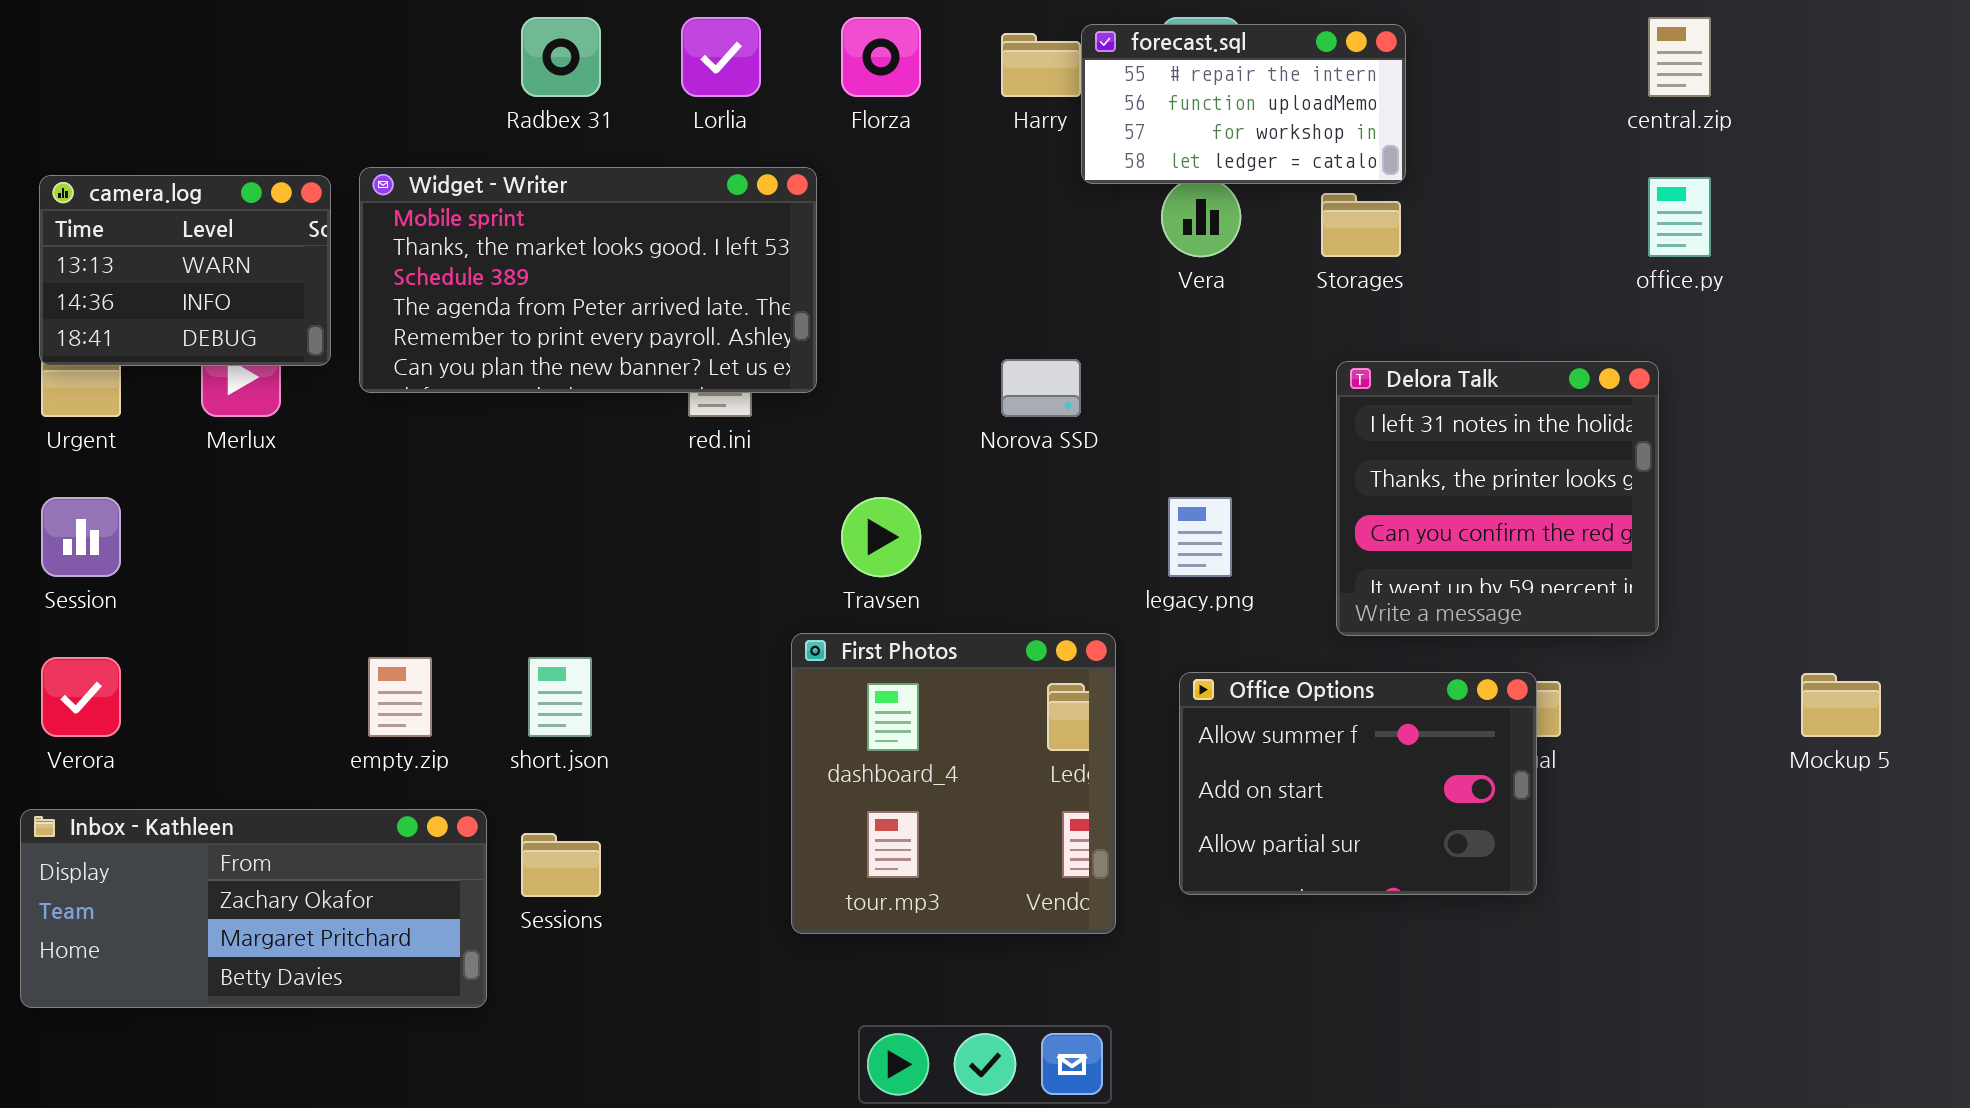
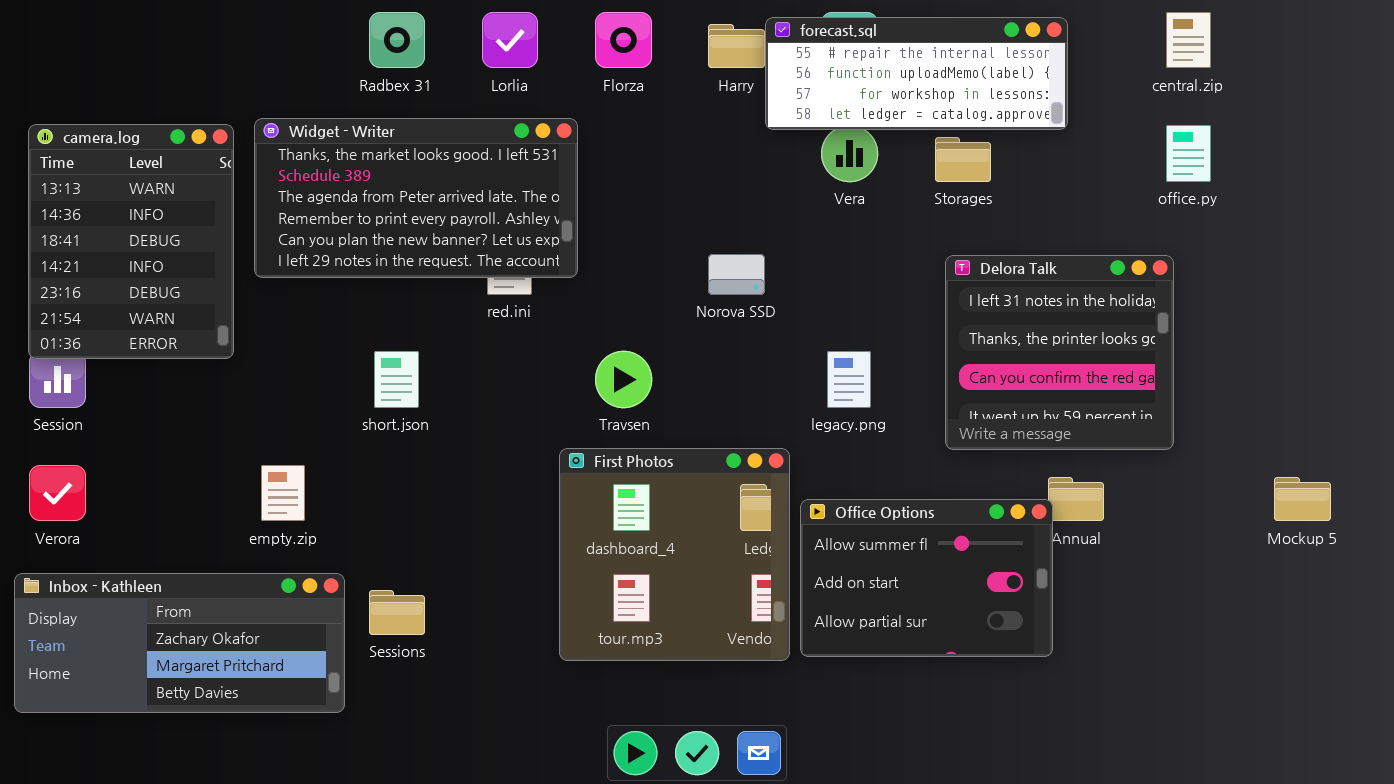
forecast.sql: [1081,24,1406,184] -> [765,17,1068,130], resized
Widget - Writer: [359,167,817,393] -> [254,118,578,278], scrolled down 1 row
camera.log: [39,175,331,366] -> [28,124,234,359], resized
short.json: [528,657,592,737] -> [374,351,419,408], moved
Office Options: [1179,672,1537,895] -> [800,499,1053,657], moved

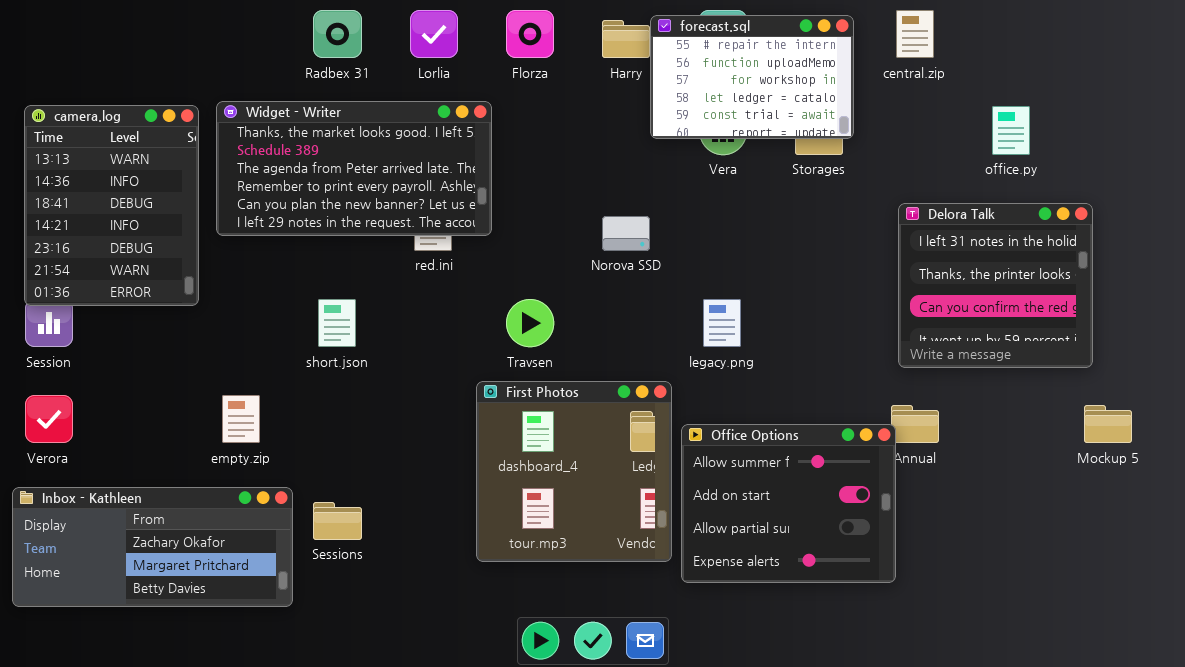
central.zip: [1166,12,1211,68] -> [896,10,934,58], moved
forecast.sql: [765,17,1068,130] -> [650,15,854,139], resized
Delora Talk: [945,255,1174,450] -> [898,203,1093,368], moved
Office Options: [800,499,1053,657] -> [681,424,896,583], resized

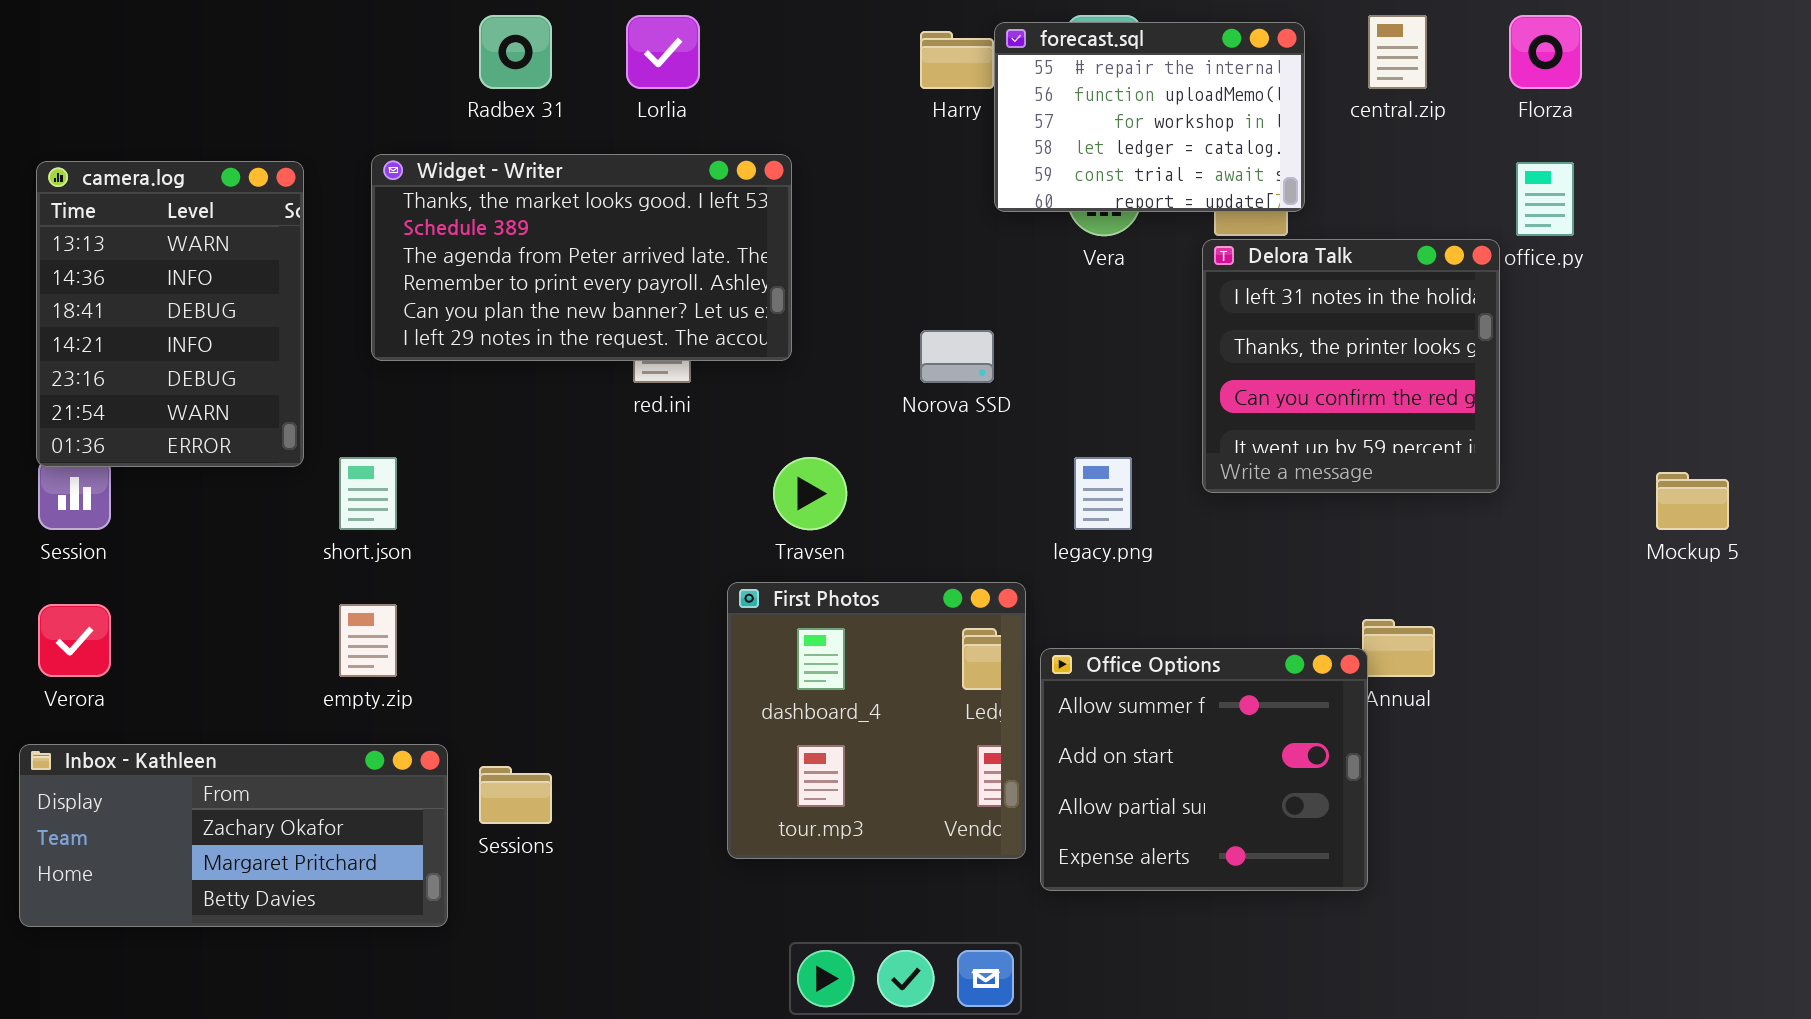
Florza: [506,10,554,58] -> [1509,15,1582,89], moved
Widget - Writer: [216,101,492,236] -> [371,154,792,361], moved
Delora Talk: [898,203,1093,368] -> [1202,239,1500,493], moved
short.json: [318,299,356,347] -> [339,457,397,530], moved
Mockup 5: [1084,405,1132,443] -> [1656,472,1729,530], moved

